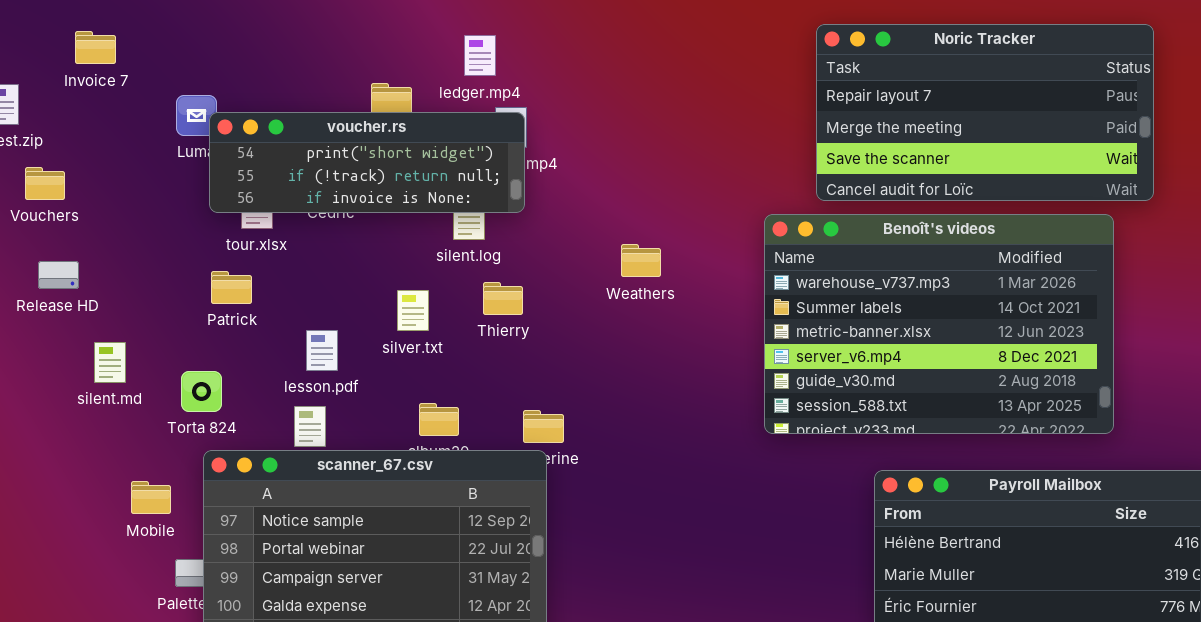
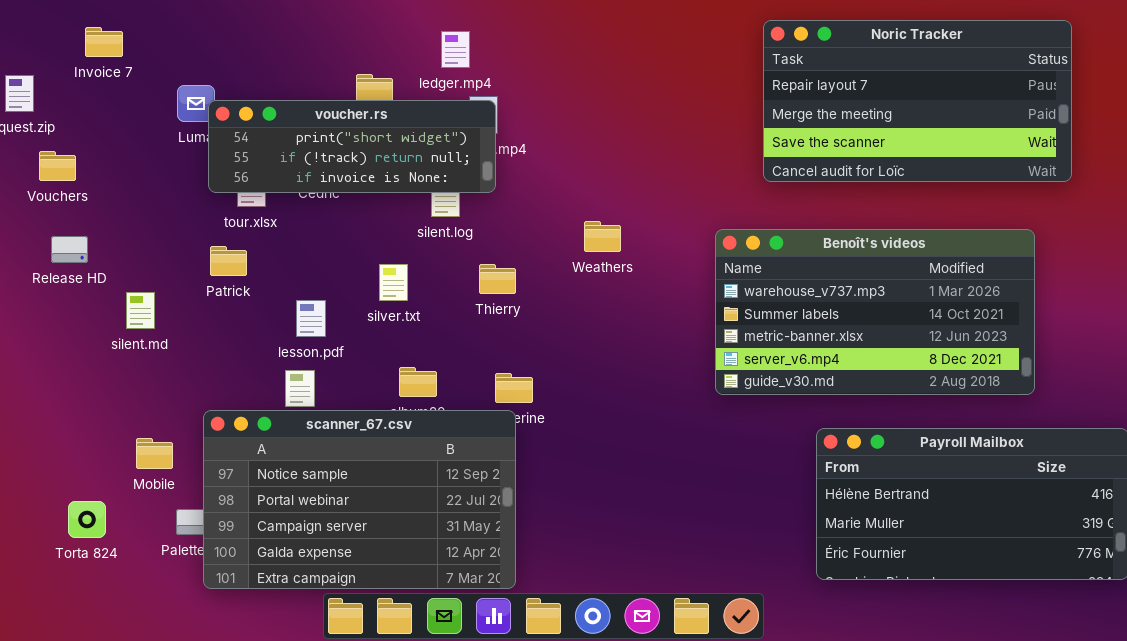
Benoît's videos: [764,214,1114,434] -> [715,229,1035,395], resized
Thierry: [483,282,523,315] -> [479,264,516,294], moved
silent.md: [94,342,126,383] -> [126,292,155,329], moved
Torta 824: [181,371,222,412] -> [68,501,106,538], moved

